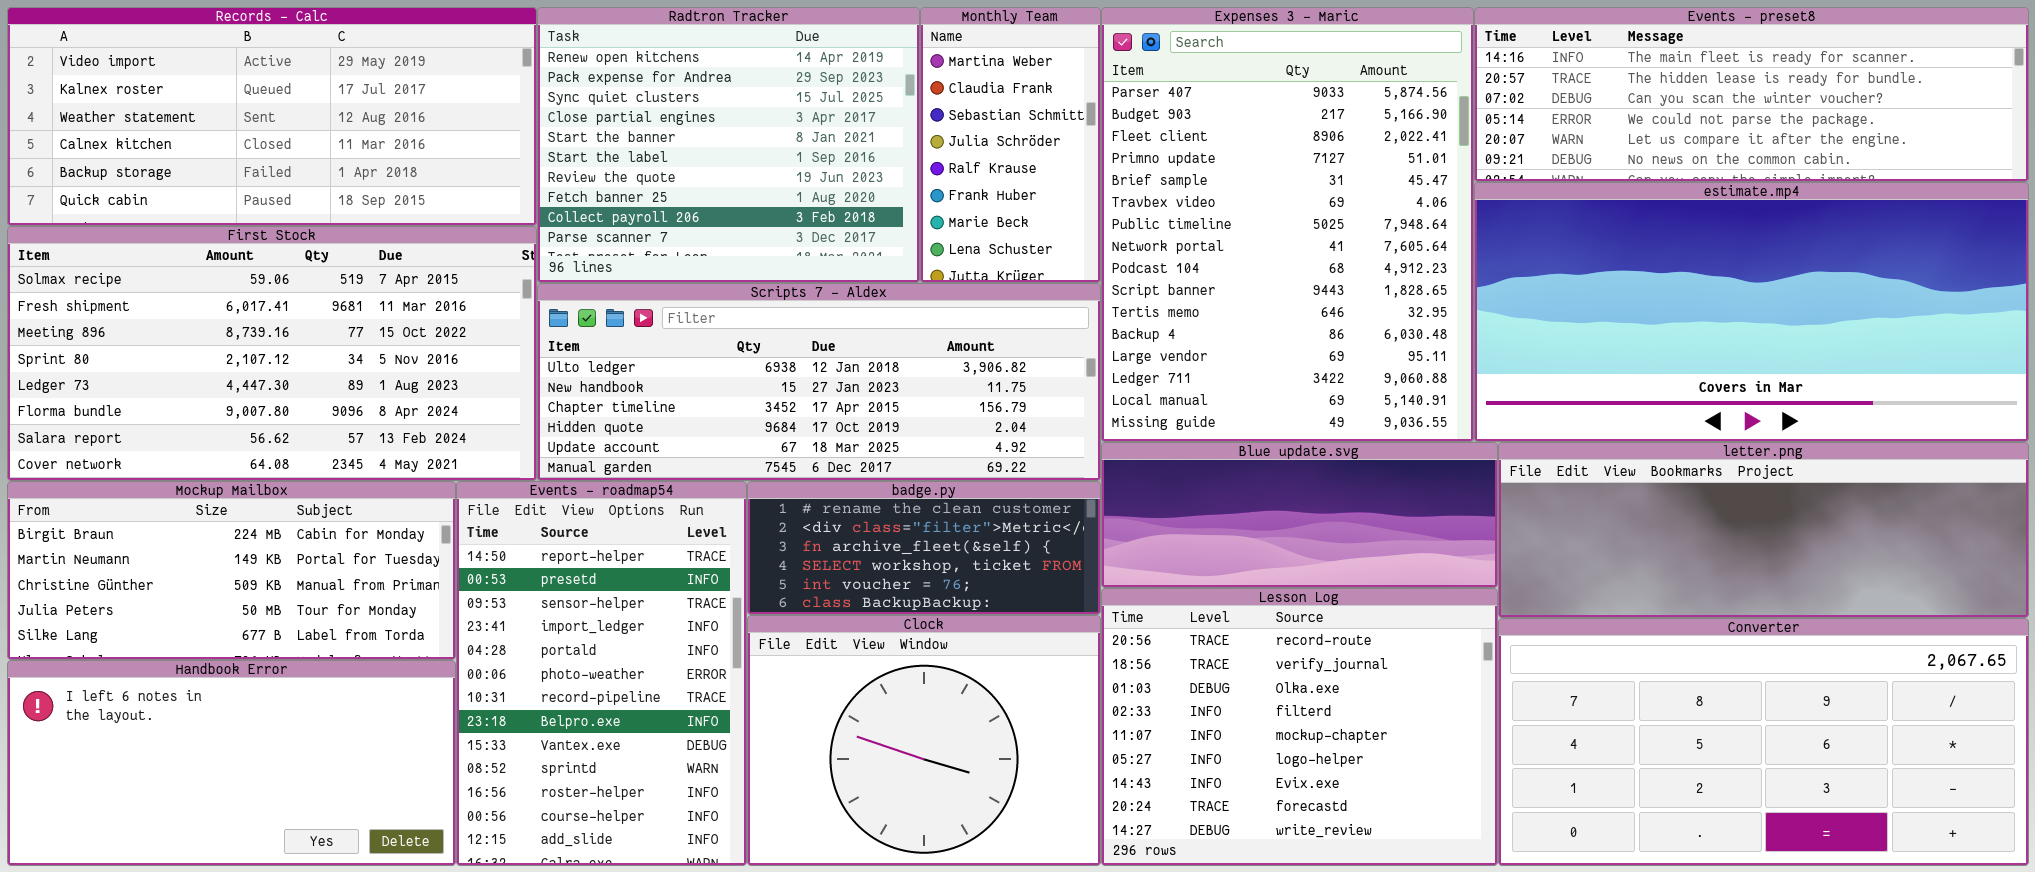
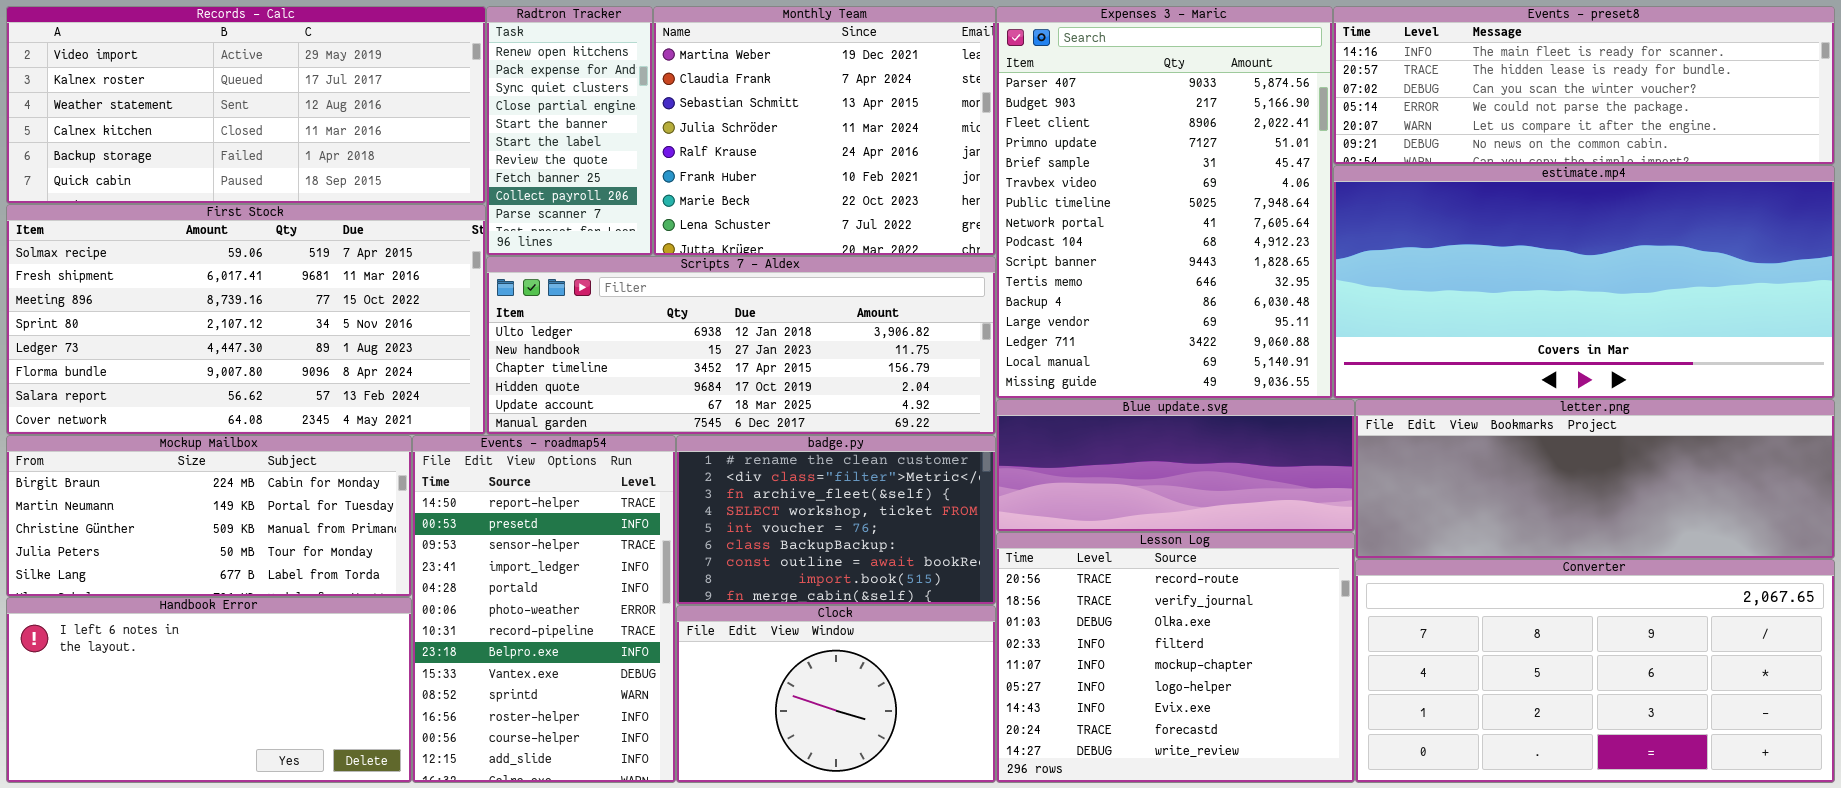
Radtron Tracker: [537,7,920,283] -> [486,6,653,256], resized
Monthly Team: [920,7,1101,283] -> [653,6,996,256], resized
badge.py: [747,481,1101,615] -> [676,435,996,605], resized
Clock: [747,615,1101,866] -> [676,605,996,783], resized

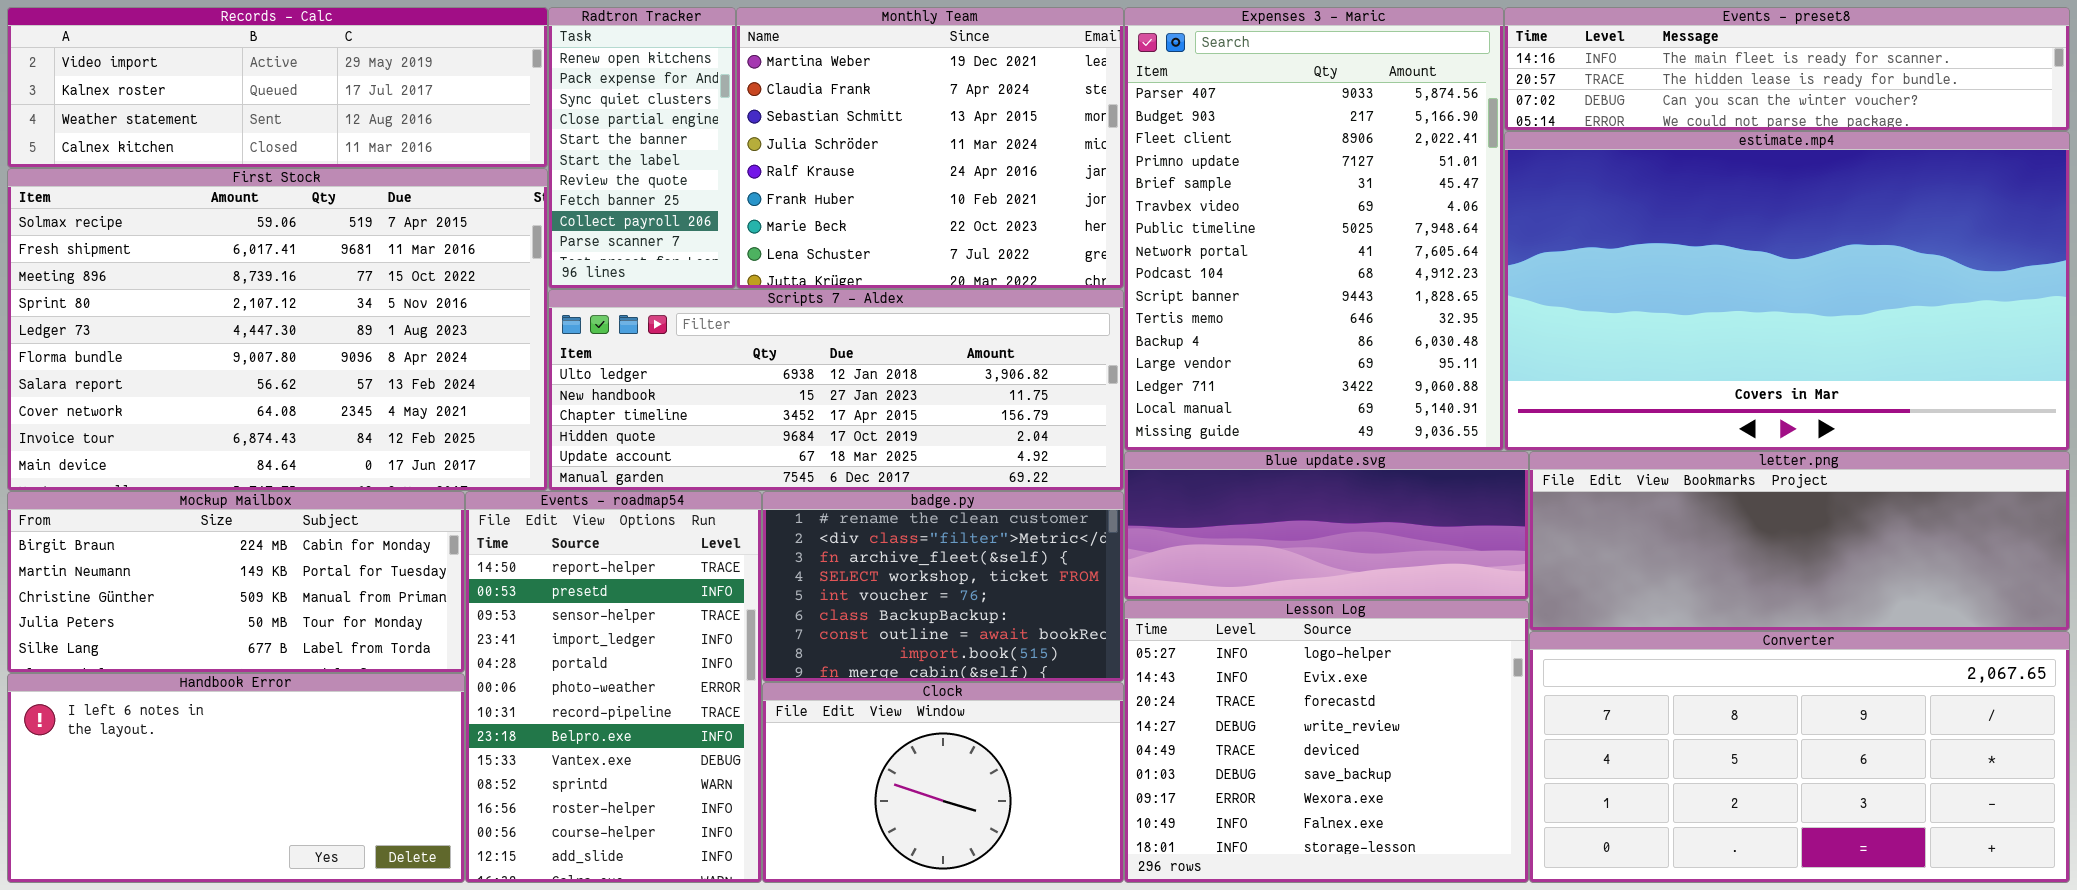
Records - Calc: [6,6,486,204] -> [7,7,548,168], resized
Events - preset8: [1333,6,1835,165] -> [1504,7,2070,131], resized
estimate.mp4: [1333,165,1835,399] -> [1504,131,2070,451], resized
First Stock: [6,204,486,435] -> [7,168,548,491], resized
Lesson Log: [996,532,1355,783] -> [1124,600,1529,883], scrolled down 5 rows

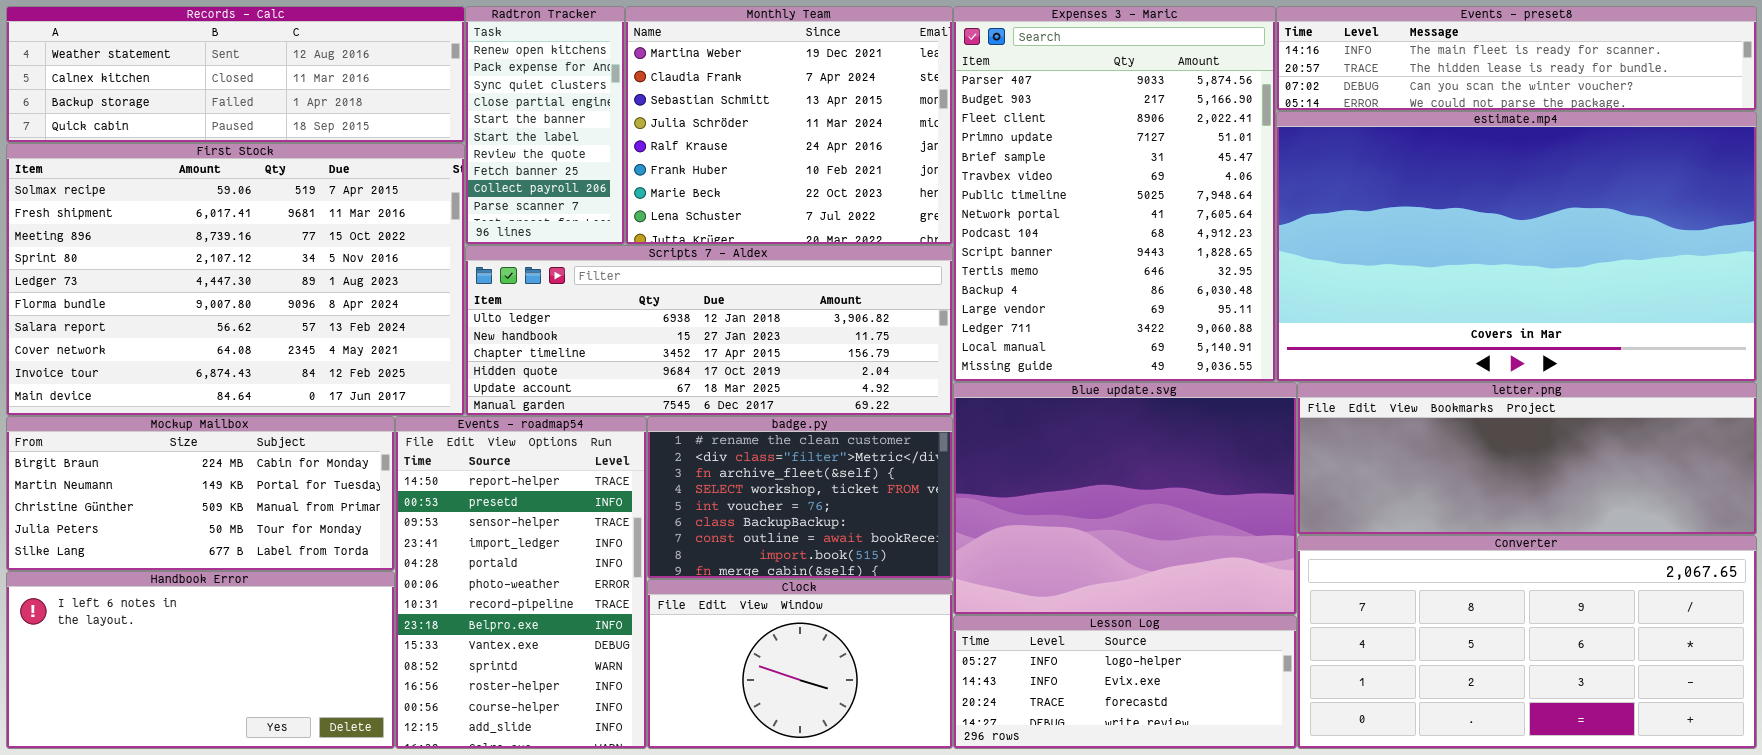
Records - Calc: [7,7,548,168] -> [6,6,465,143], scrolled down 2 rows
Blue update.svg: [1124,451,1529,600] -> [953,382,1297,615], resized
Lesson Log: [1124,600,1529,883] -> [953,615,1297,749], resized

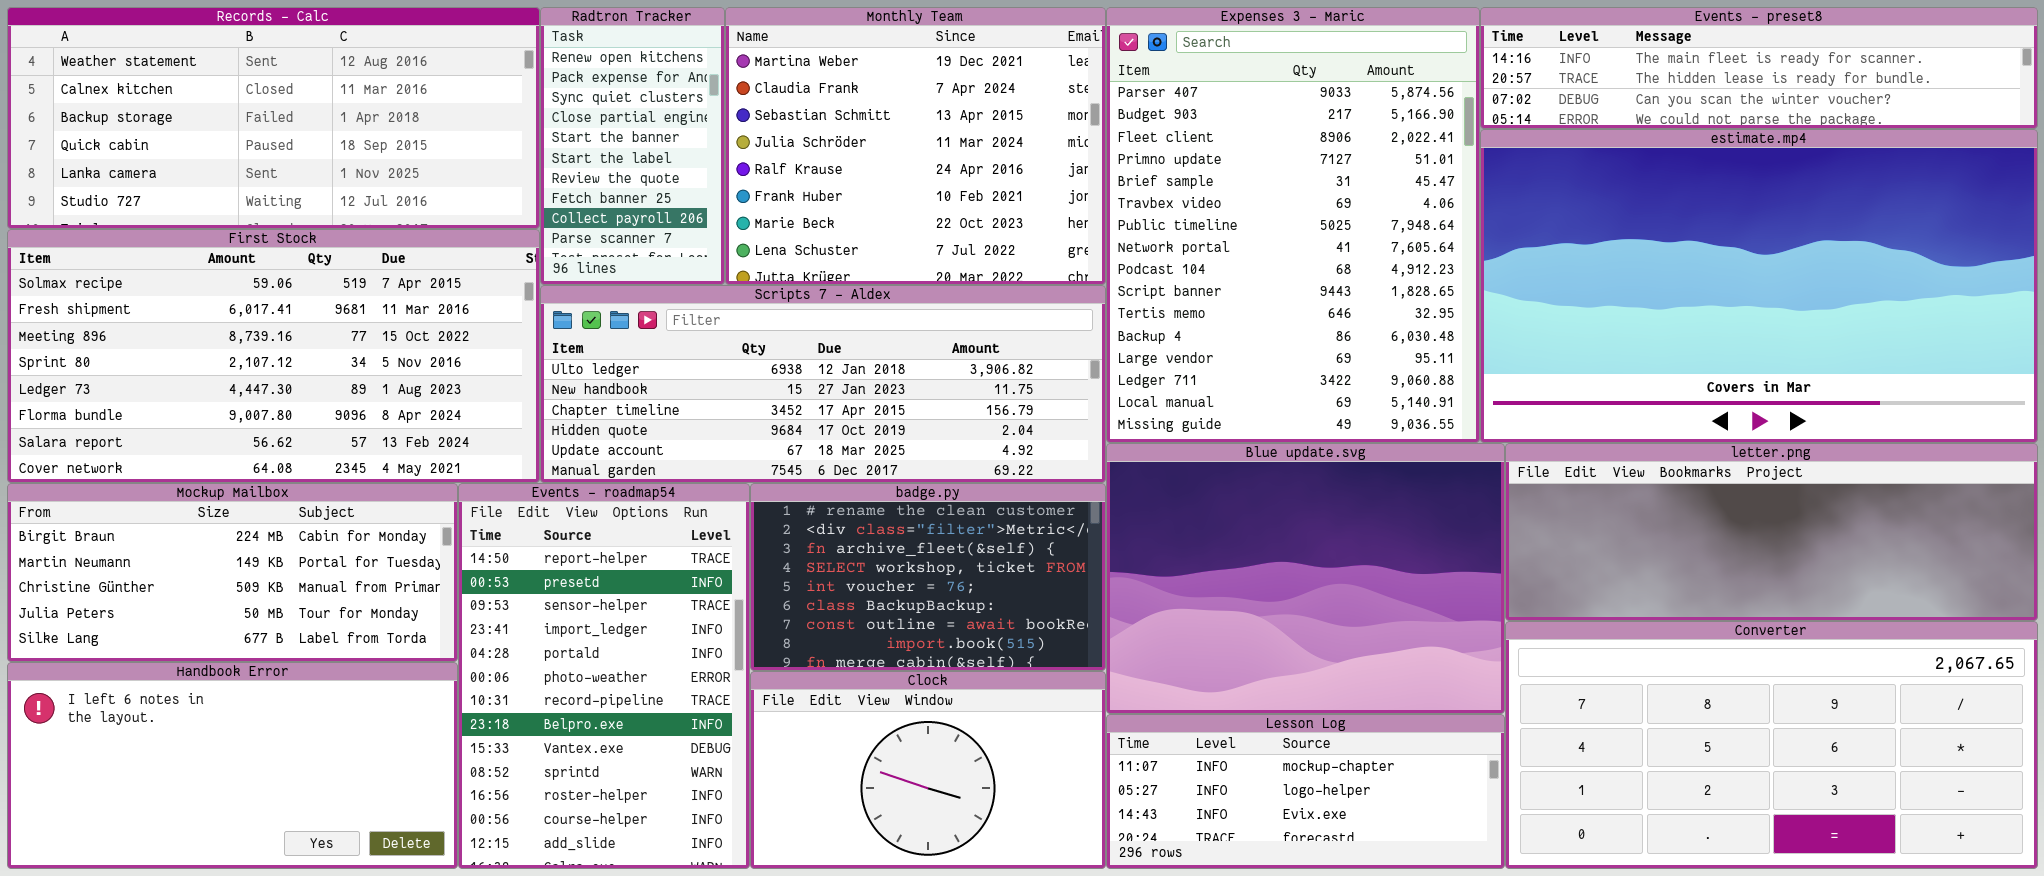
Records - Calc: [6,6,465,143] -> [7,7,540,229], resized
First Stock: [6,143,465,416] -> [7,229,540,483], resized
Lesson Log: [953,615,1297,749] -> [1106,714,1505,869], scrolled up 1 row

